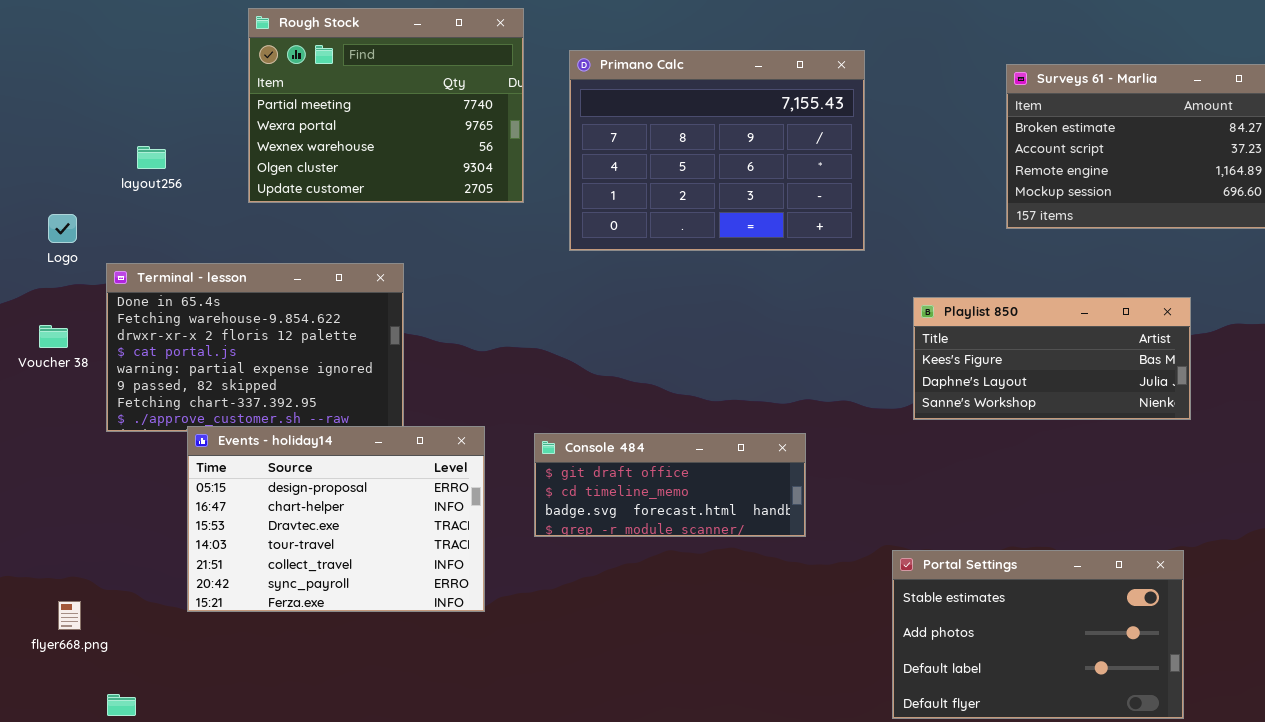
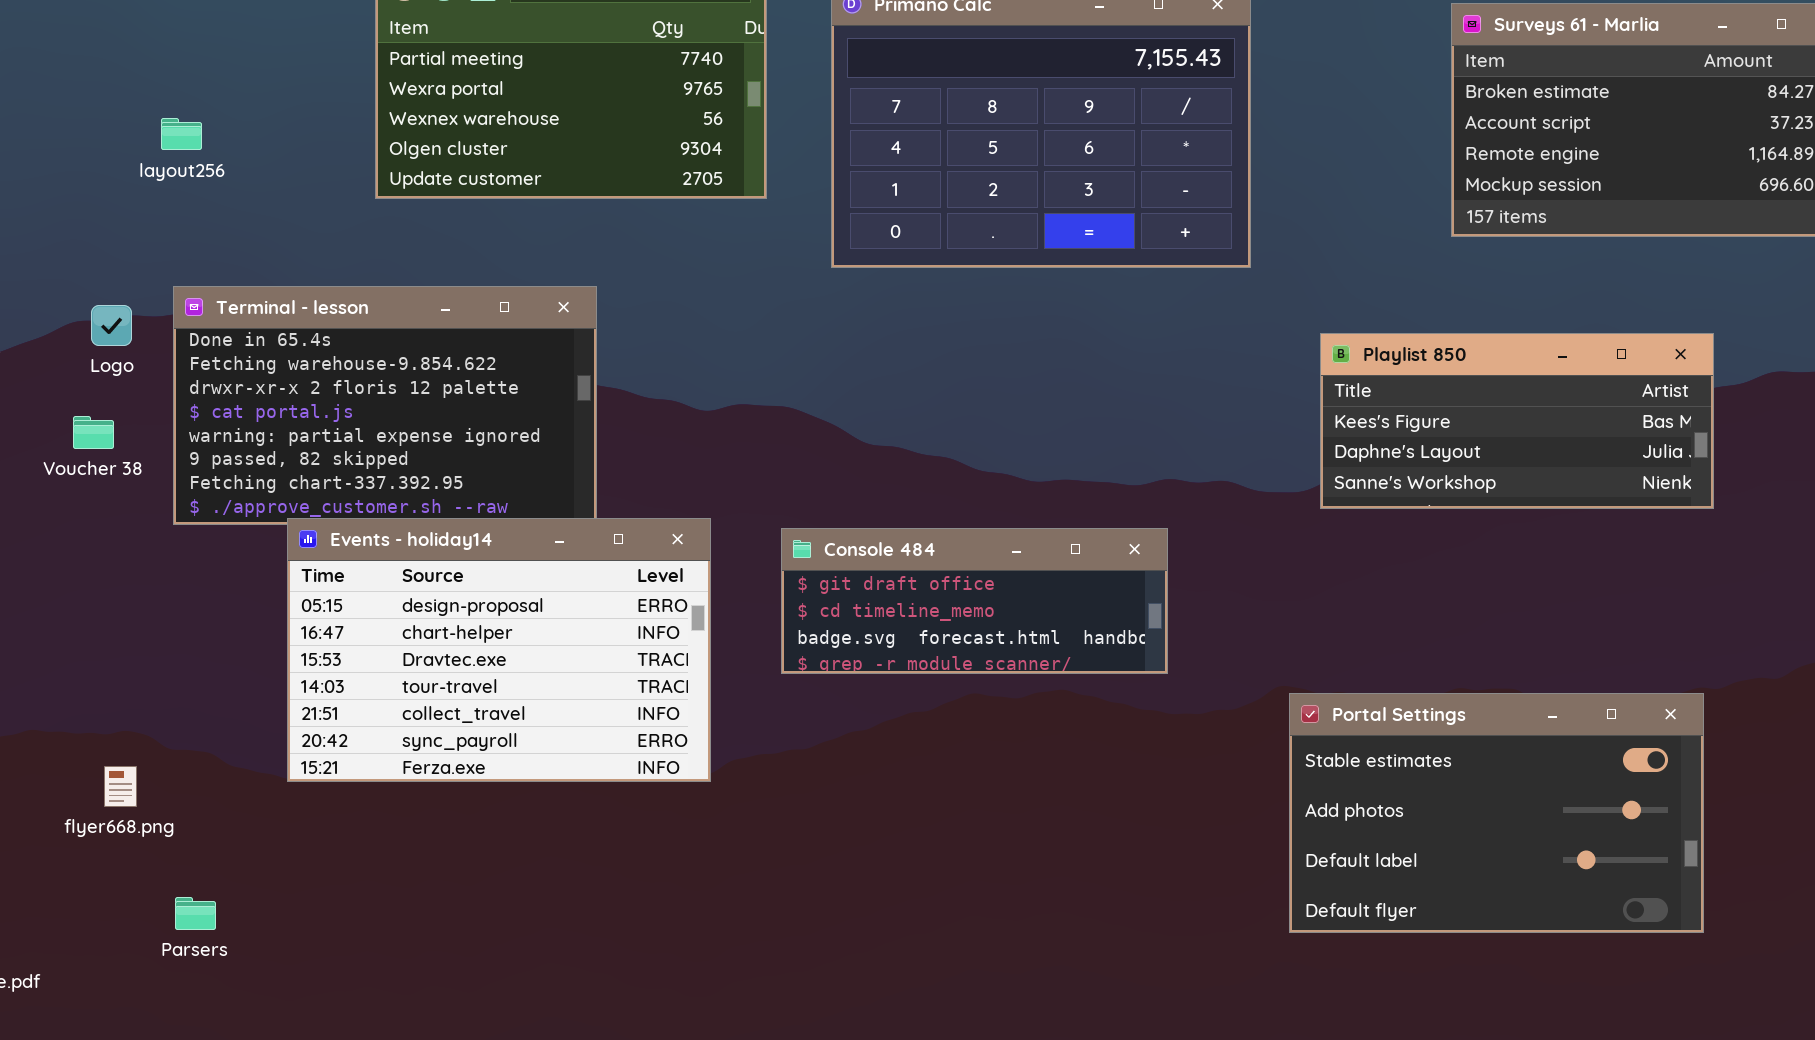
layout256: [137,146,166,169] -> [161,118,202,150], moved
Logo: [48,214,77,243] -> [91,305,132,346], moved
Voucher 38: [39,325,68,348] -> [73,416,114,449], moved

